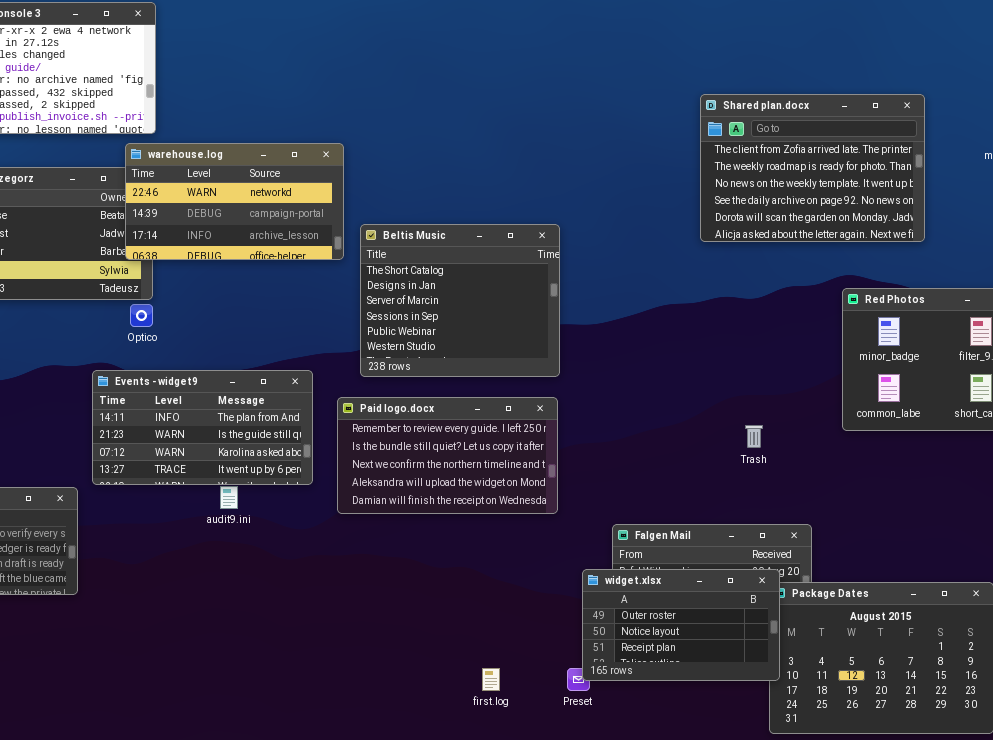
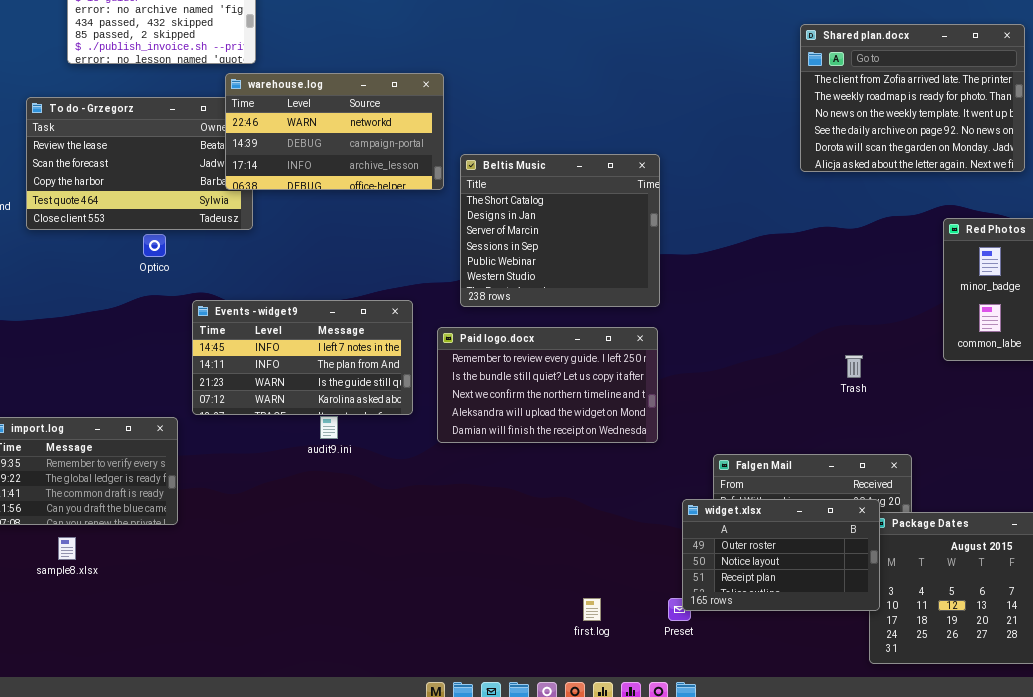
Optico: [130,304,153,327] -> [143,234,166,257], moved
Events - widget9: [92,370,313,485] -> [192,300,413,415], scrolled up 1 row

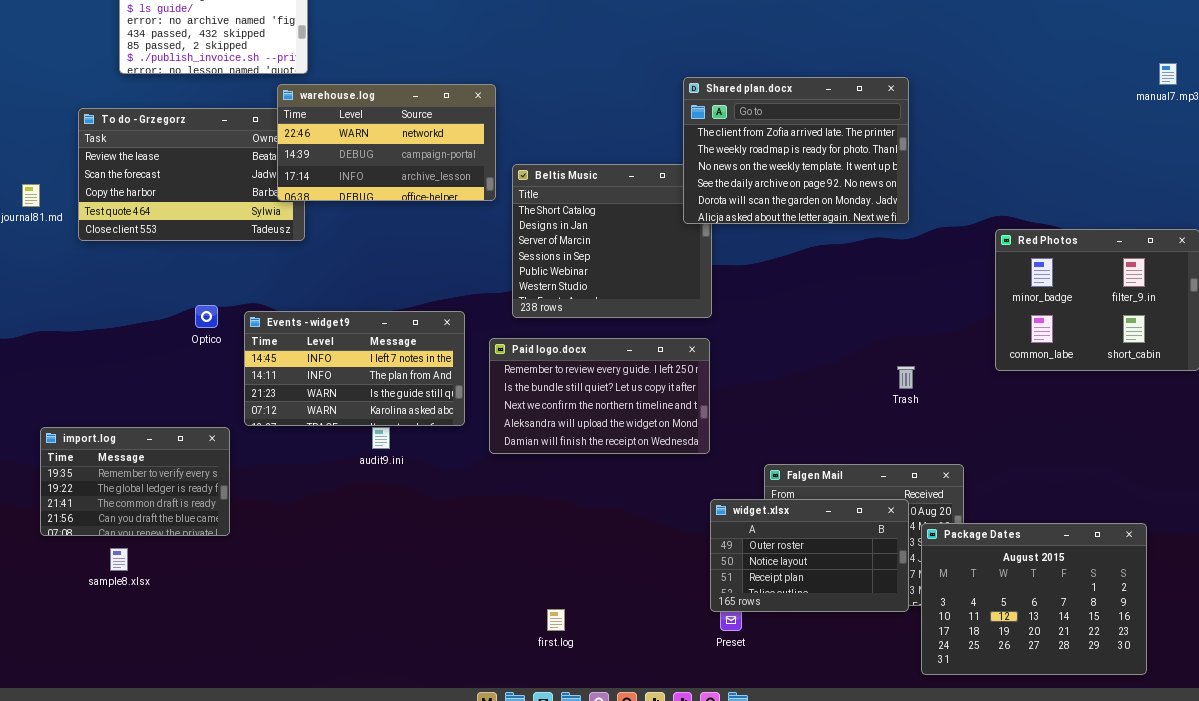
Shared plan.docx: [800,24,1025,172] -> [683,77,909,224], moved
Optico: [143,234,166,257] -> [195,305,218,328], moved
widget.xlsx: [682,499,880,611] -> [710,499,909,612], moved
first.log: [583,598,601,621] -> [547,609,565,631], moved

